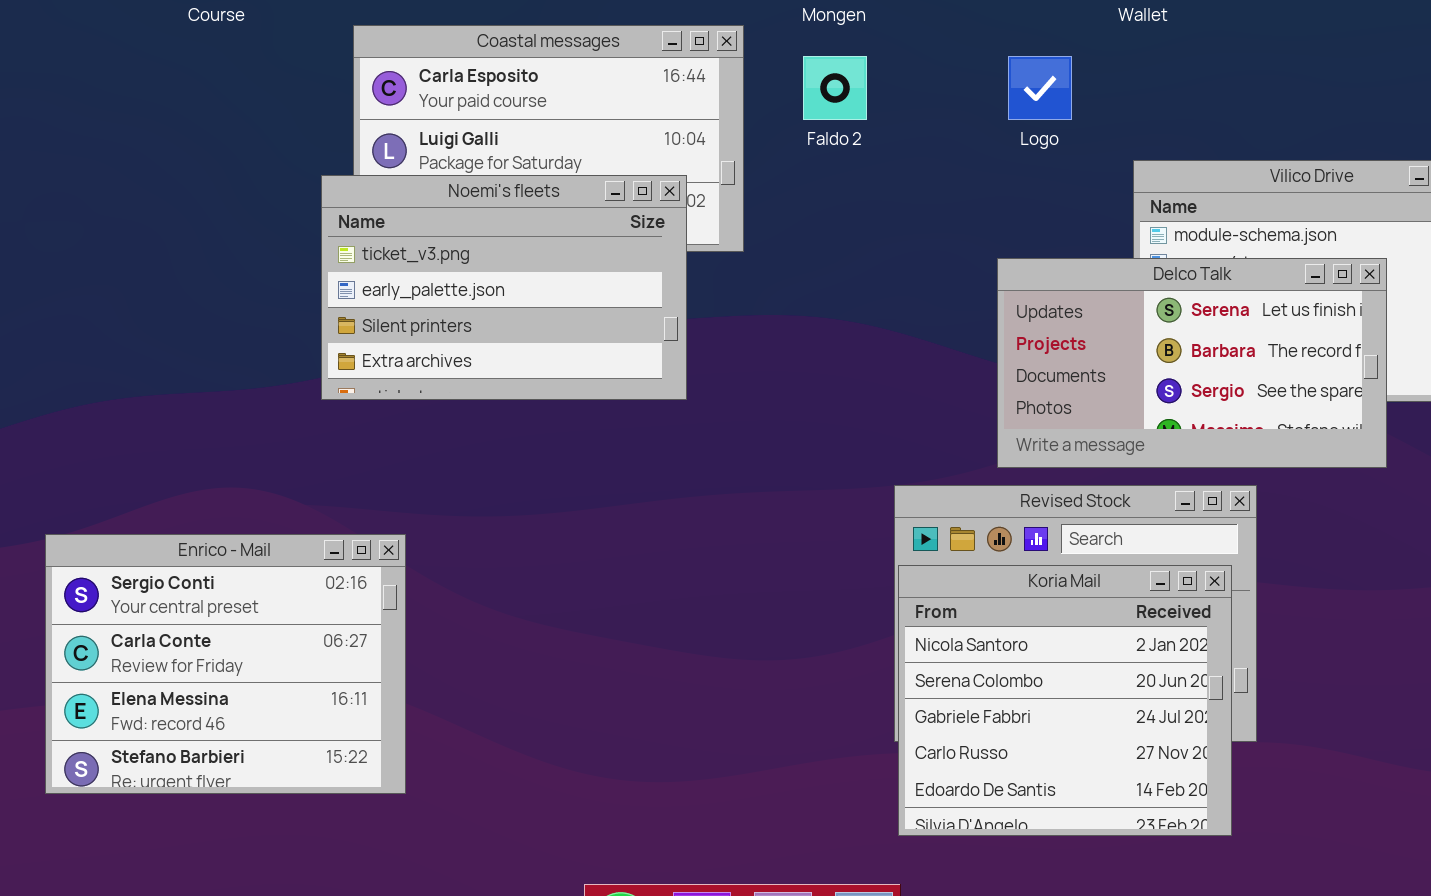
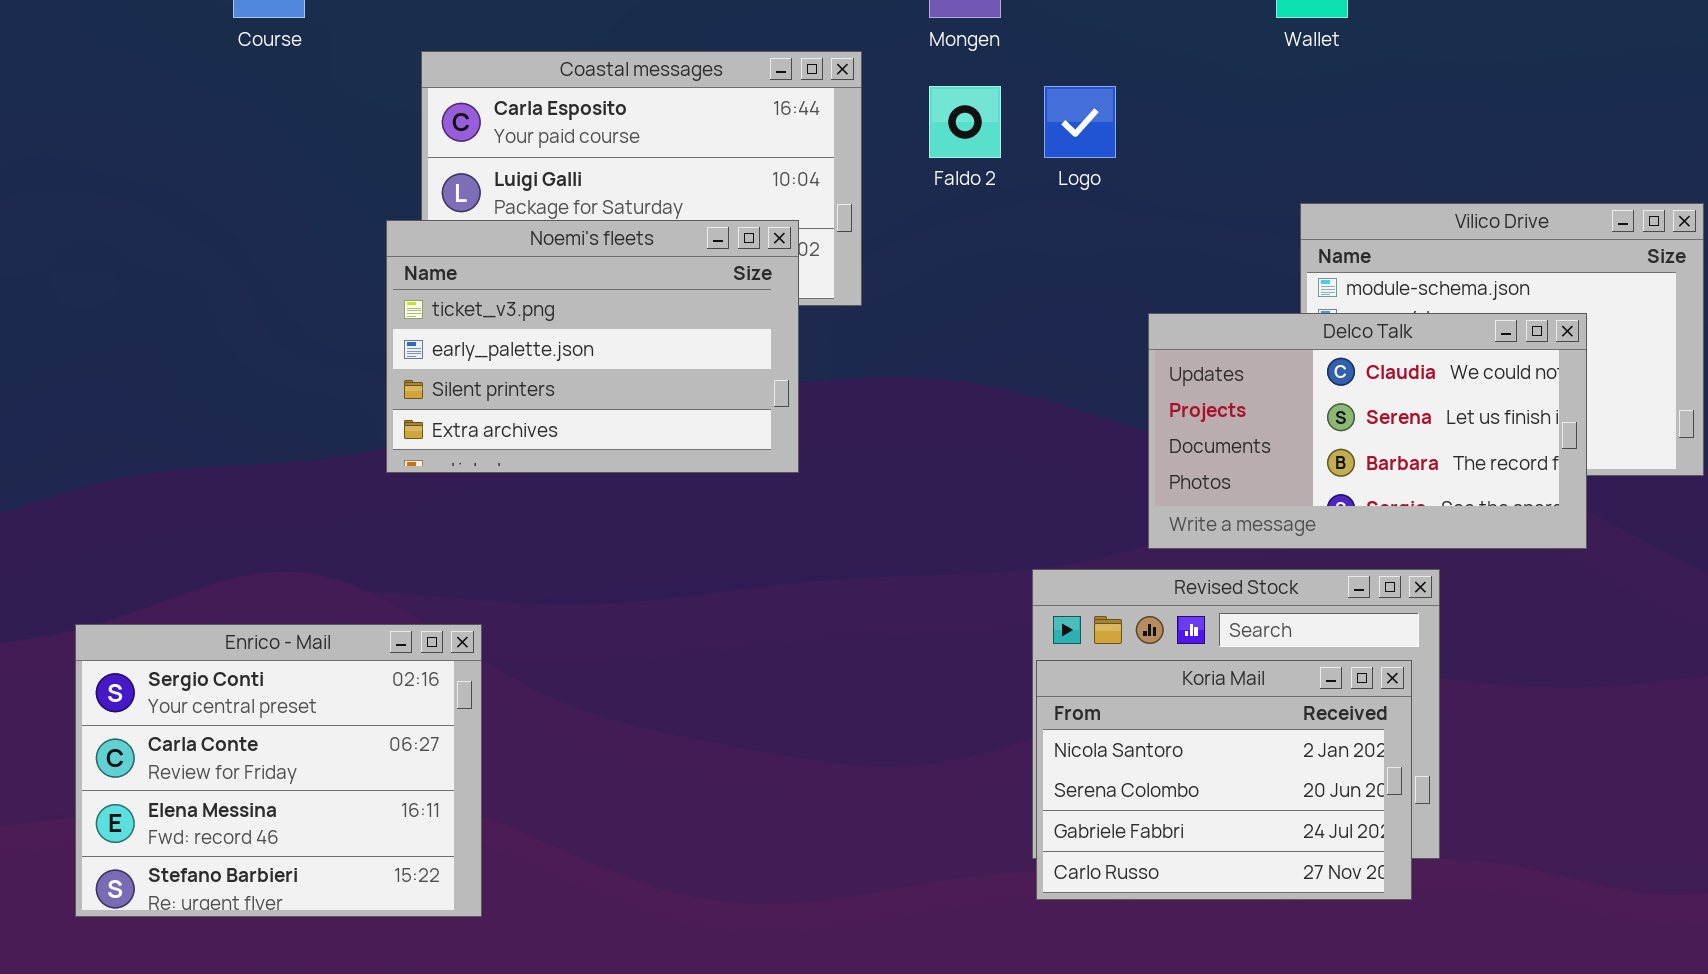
Logo: [1008,56,1072,120] -> [1044,86,1116,158], moved
Delco Talk: [997,258,1387,468] -> [1148,313,1587,549], scrolled up 1 row
Koria Mail: [898,565,1232,836] -> [1036,660,1412,900], resized

